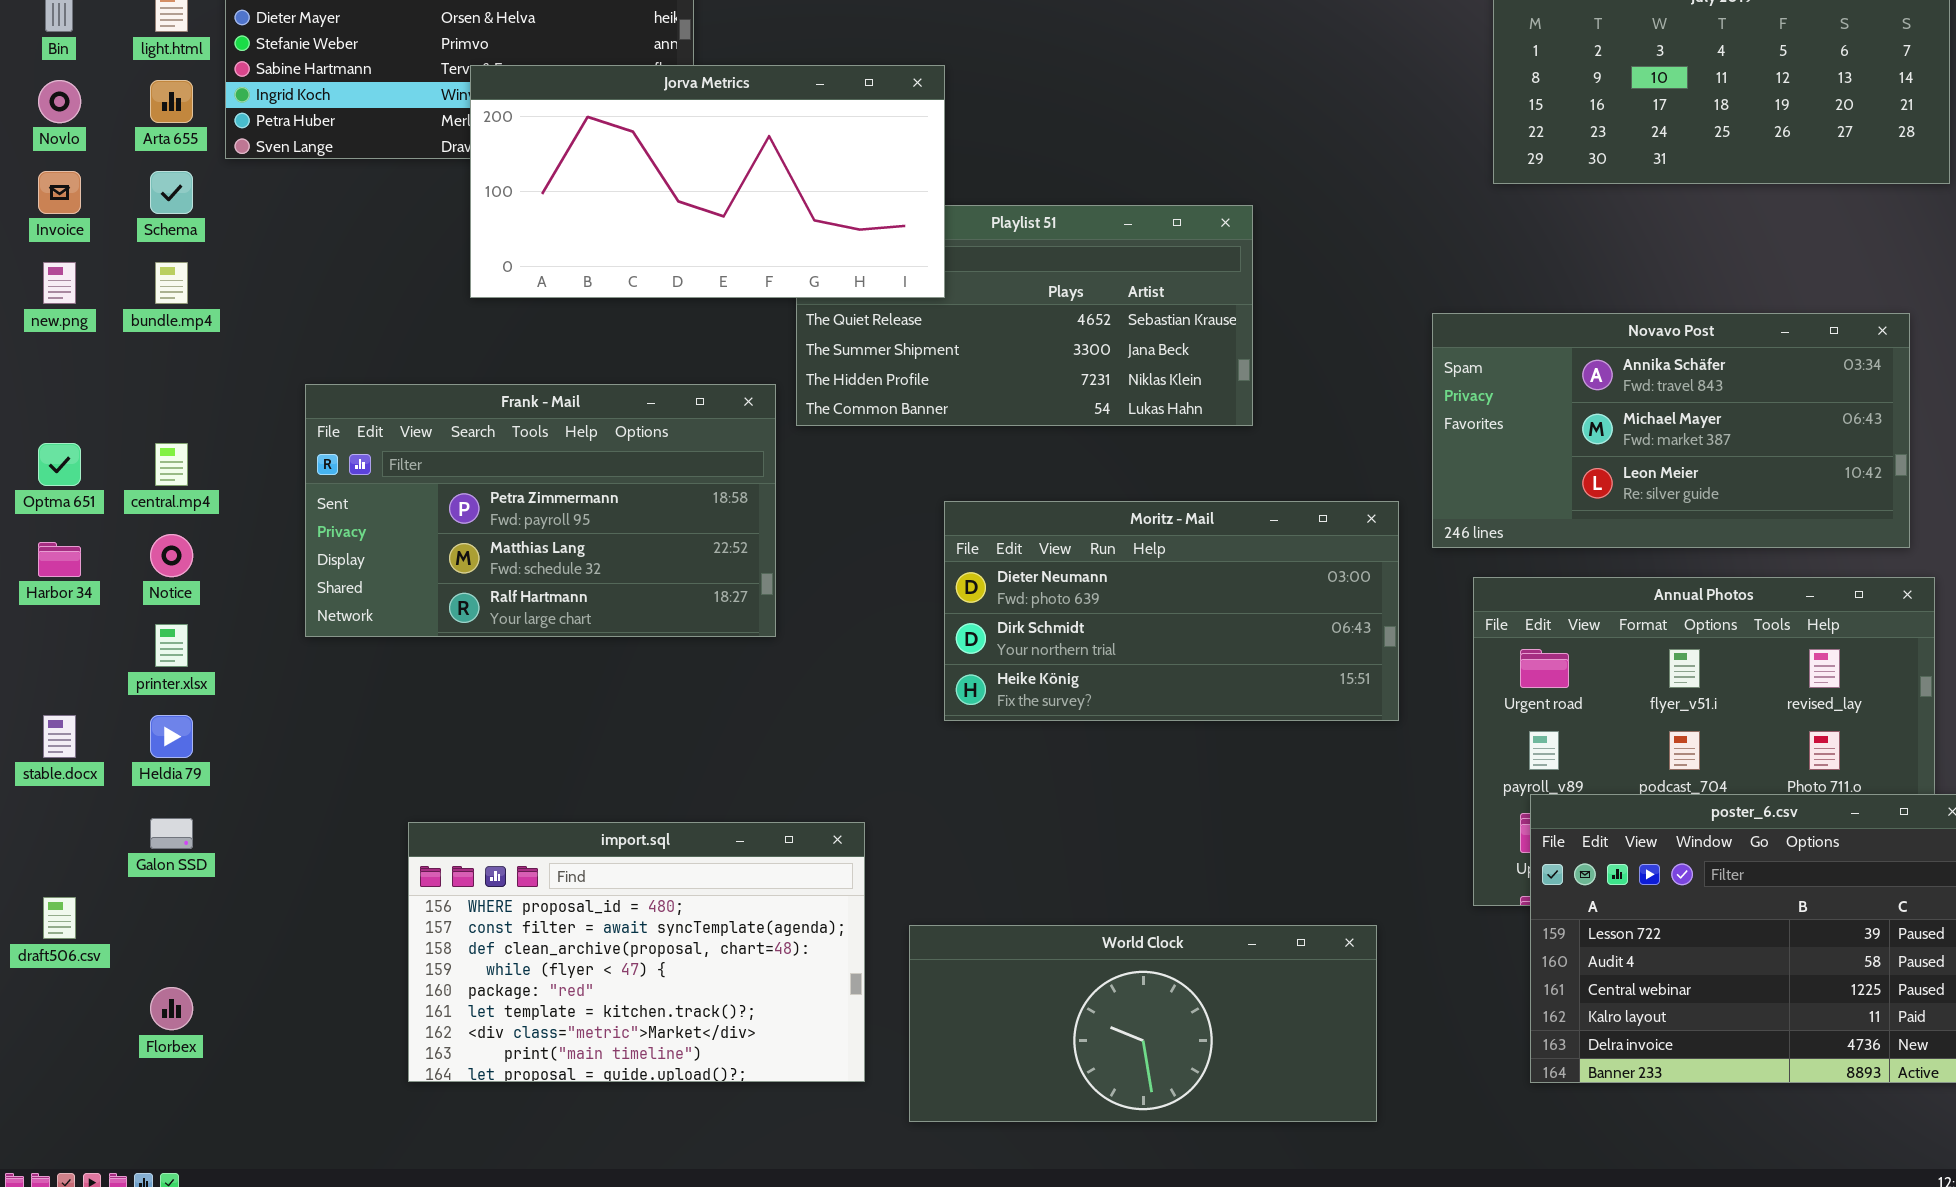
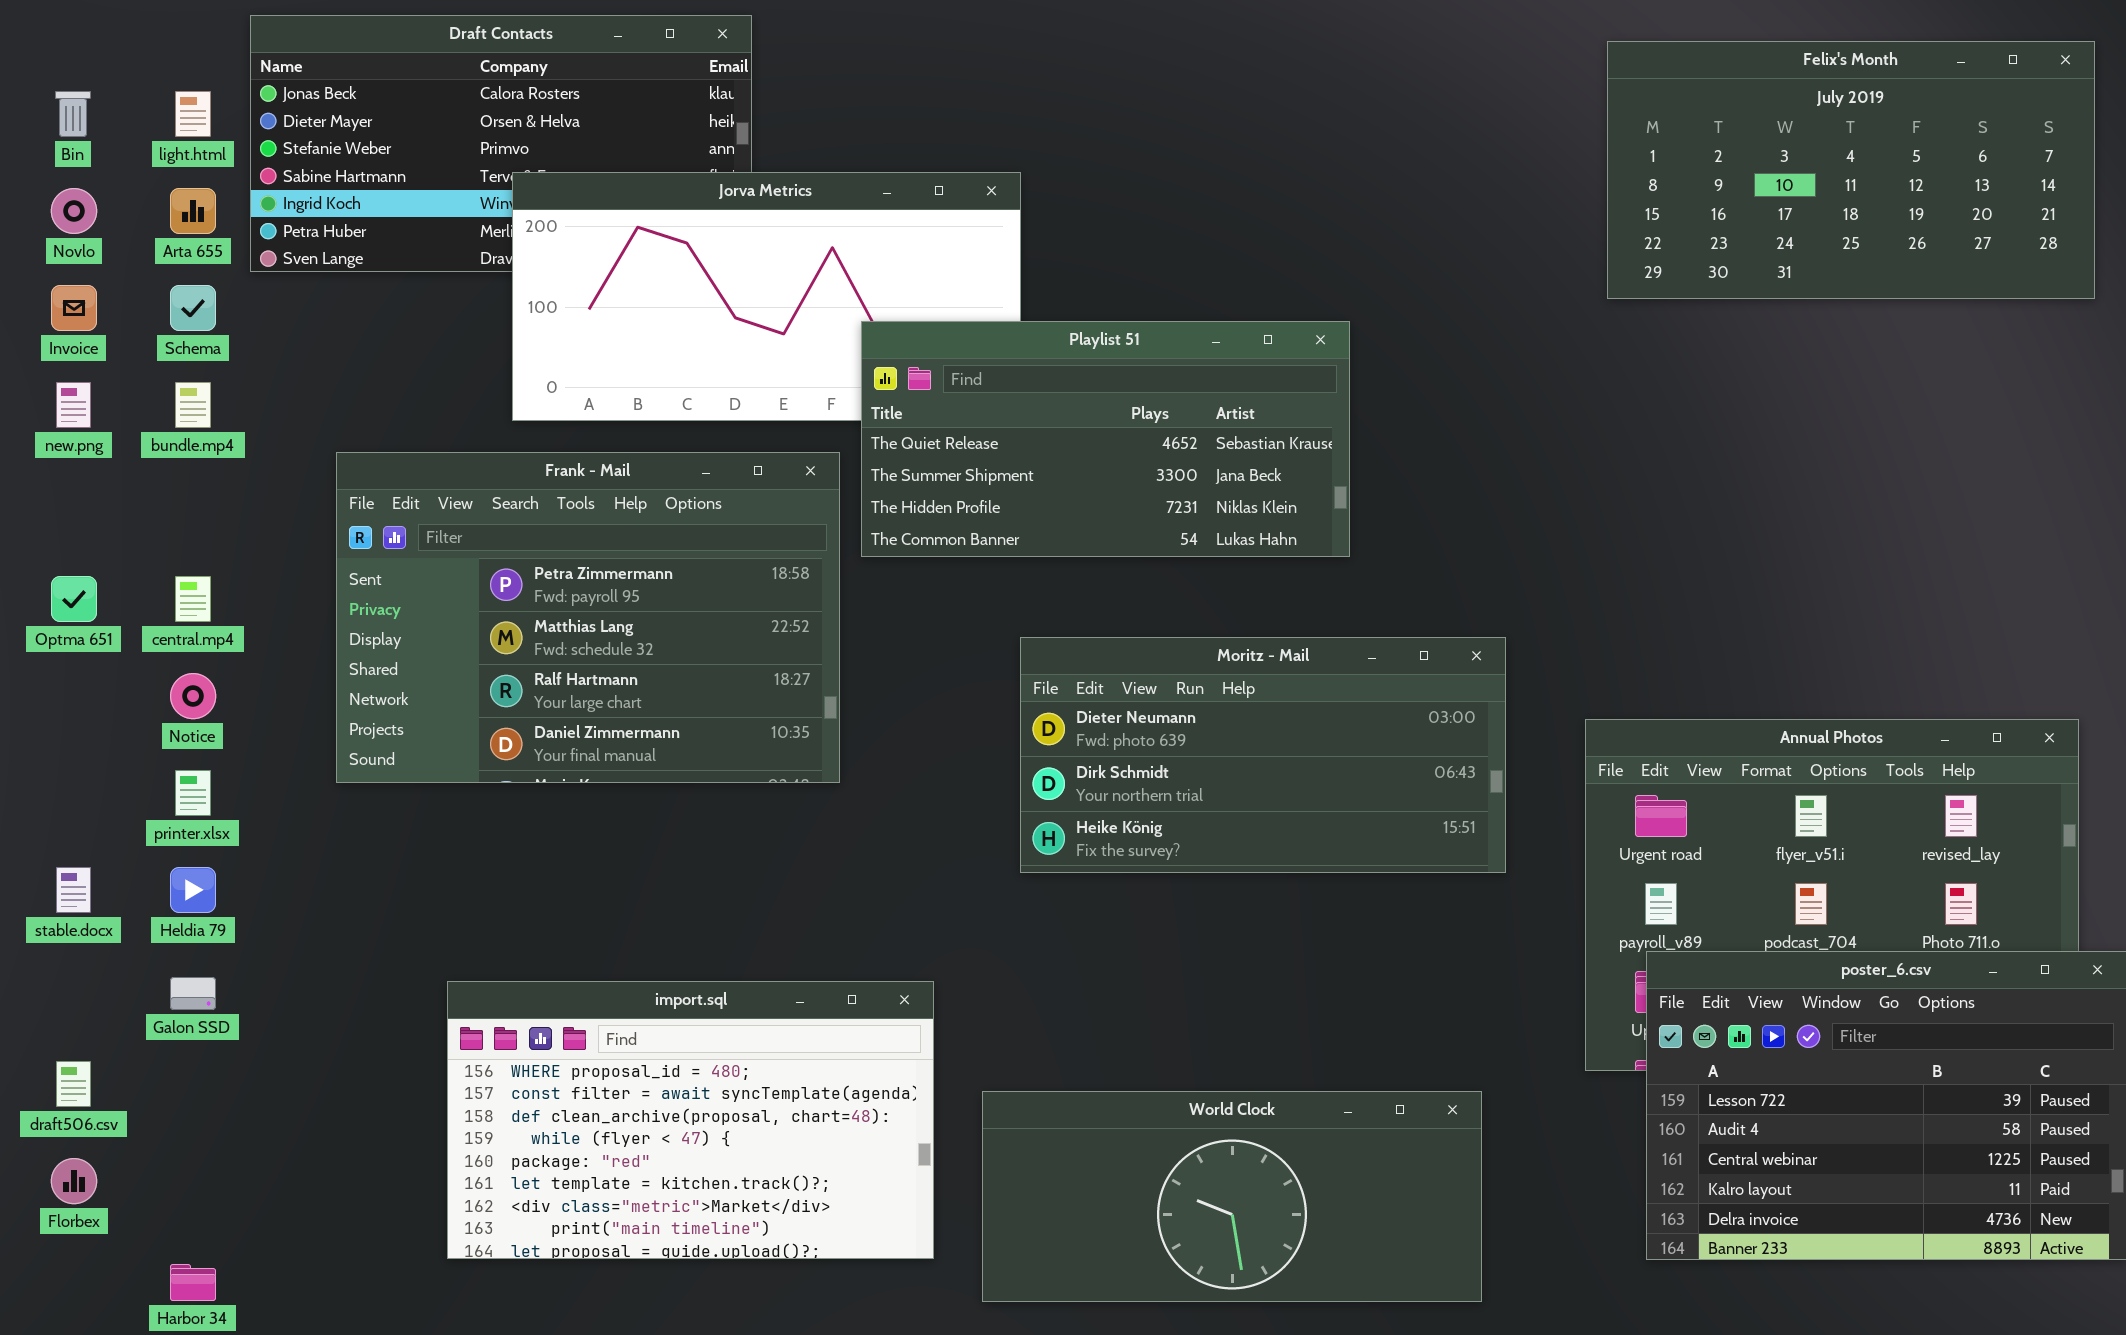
Playlist 51: [796,205,1253,426] -> [861,321,1350,557], raised
Novavo Post: [1432,313,1910,548] -> none, closed
Frank - Mail: [305,384,776,637] -> [336,452,840,783], resized
Harbor 34: [38,542,81,577] -> [170,1264,216,1301], moved
Florbex: [150,987,193,1030] -> [51,1158,97,1204], moved

